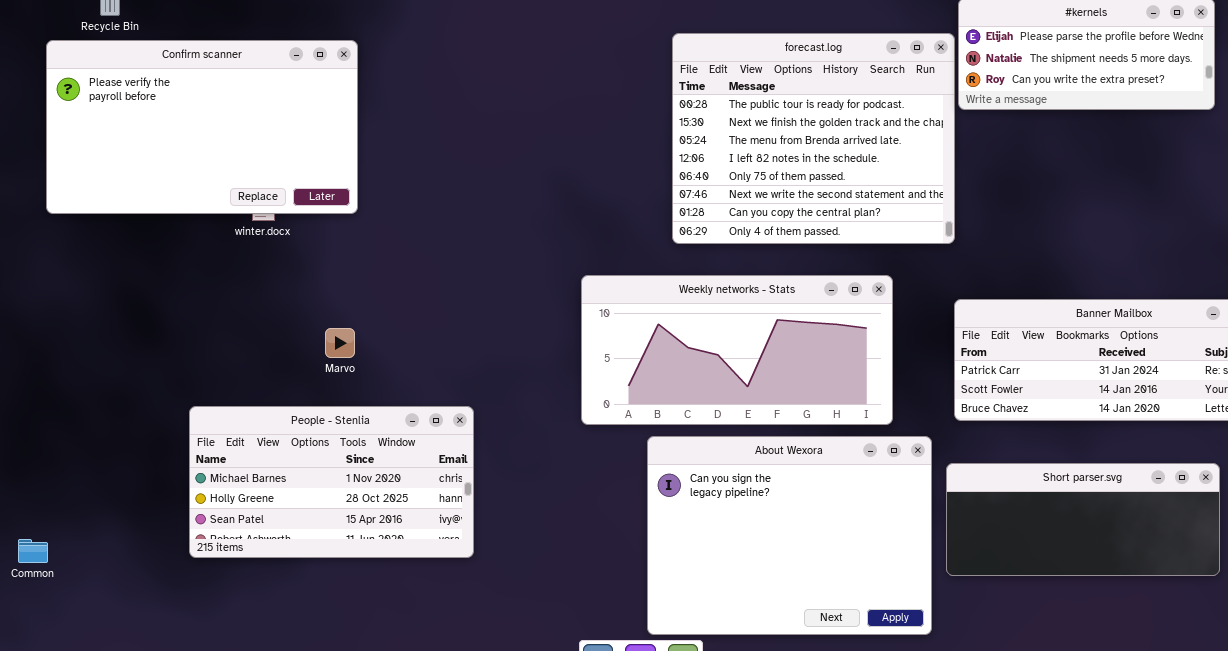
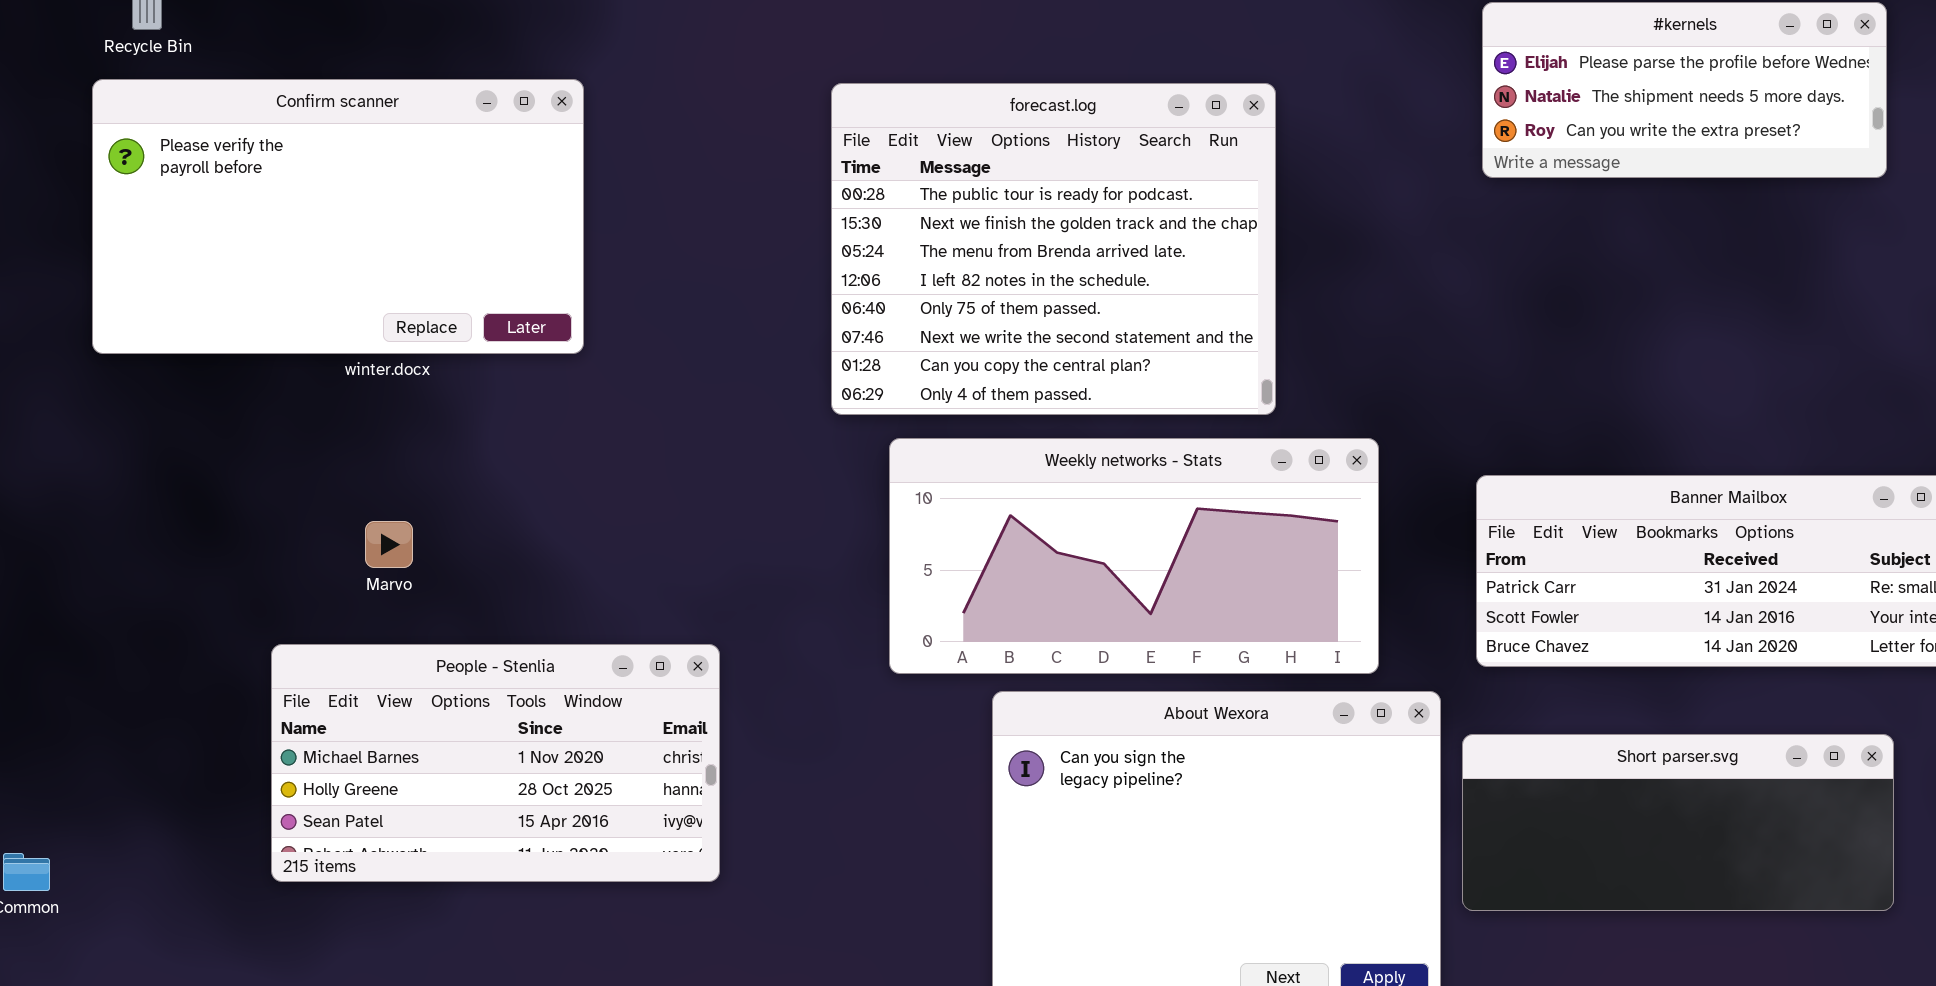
forecast.log: [672,33,955,244] -> [831,83,1276,415], moved
Confirm scanner: [46,40,358,214] -> [92,79,584,354], moved
Marvo: [325,328,355,358] -> [365,521,413,568], moved

